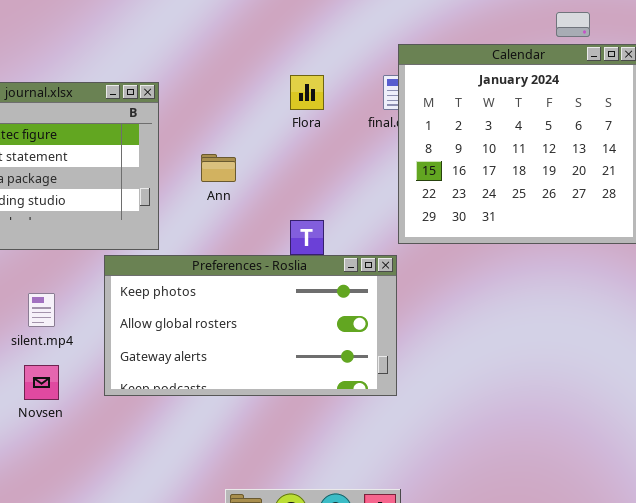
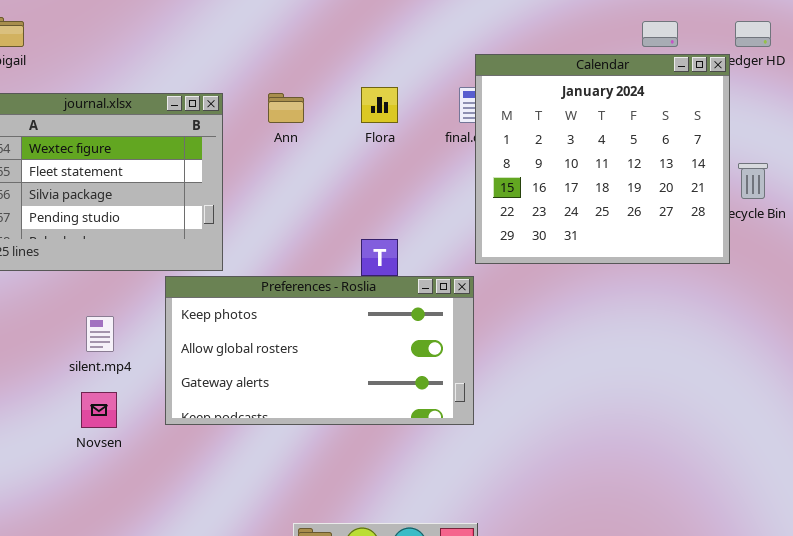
Ann: [201,154,236,182] -> [268,93,304,123], moved

